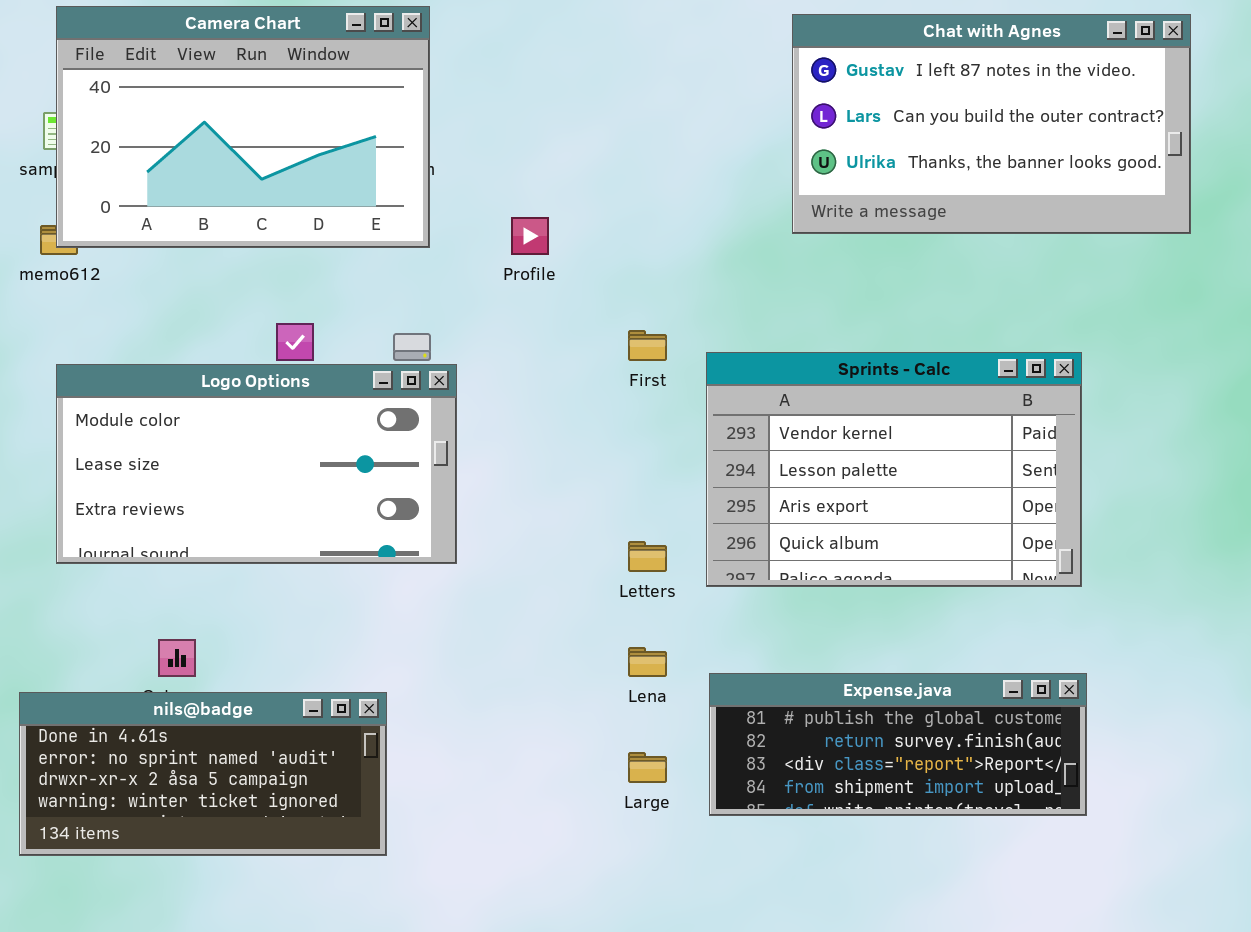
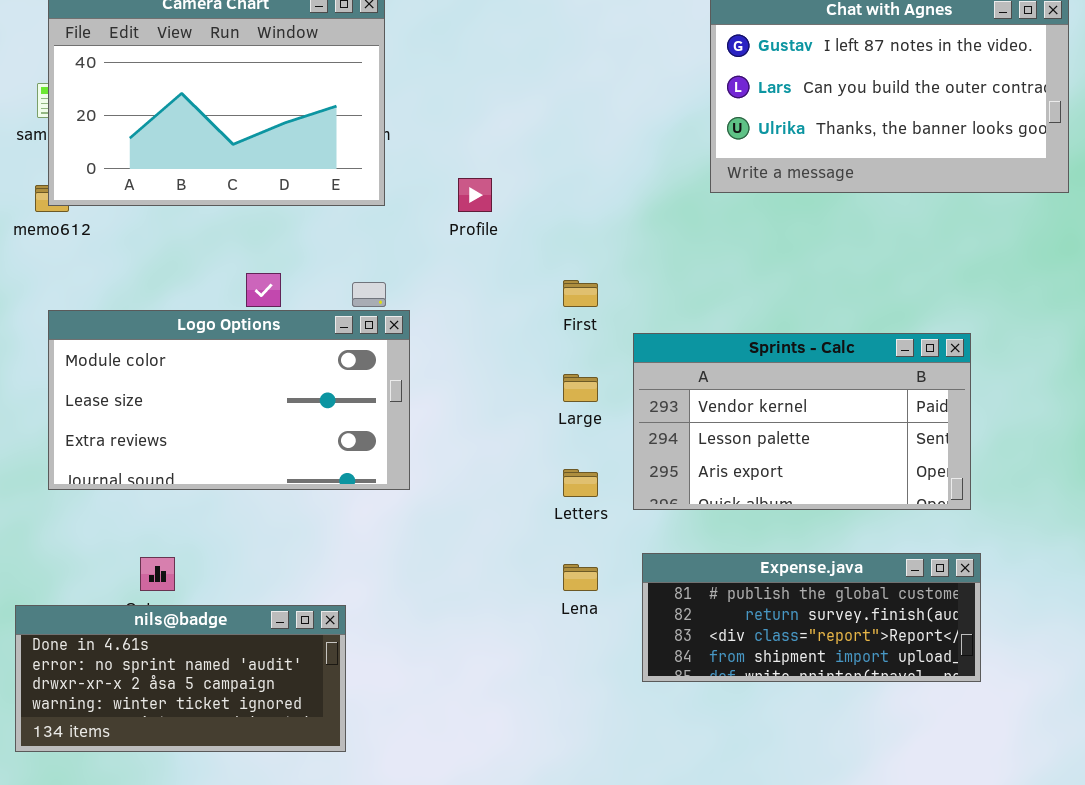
Sprints - Calc: [706,352,1082,587] -> [633,333,971,510], resized
Expense.java: [709,673,1087,816] -> [642,553,981,682], moved
Large: [628,752,667,783] -> [563,374,598,402], moved

